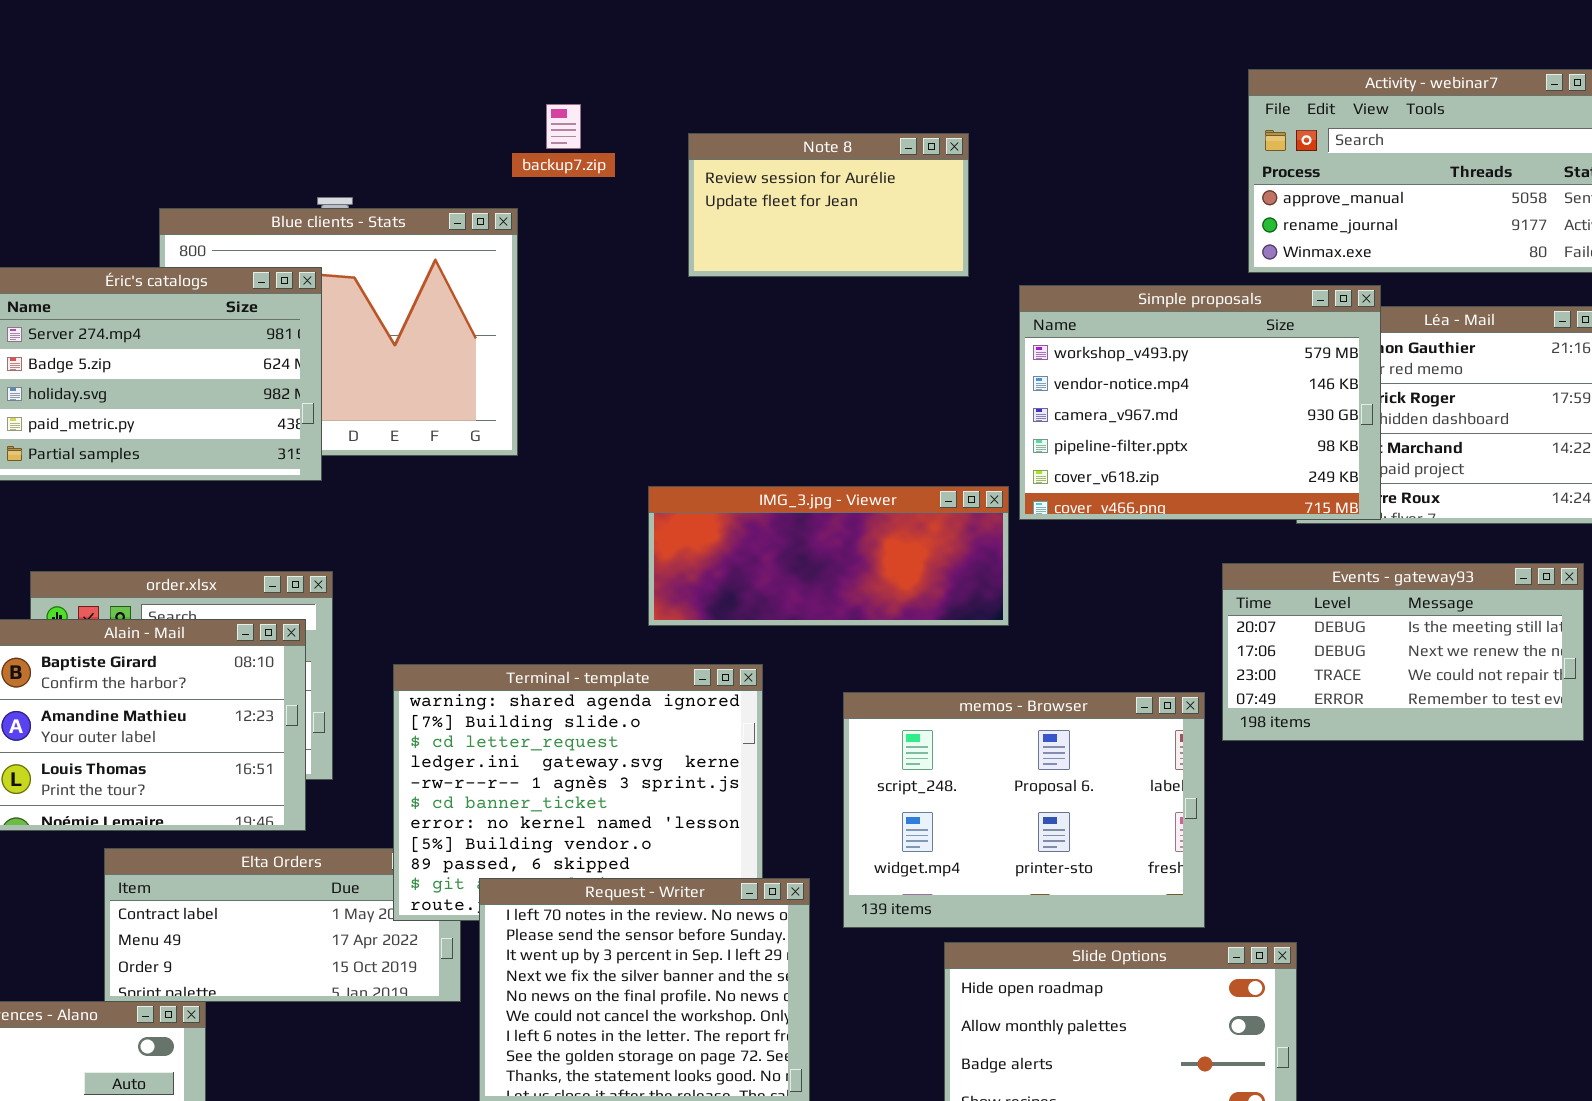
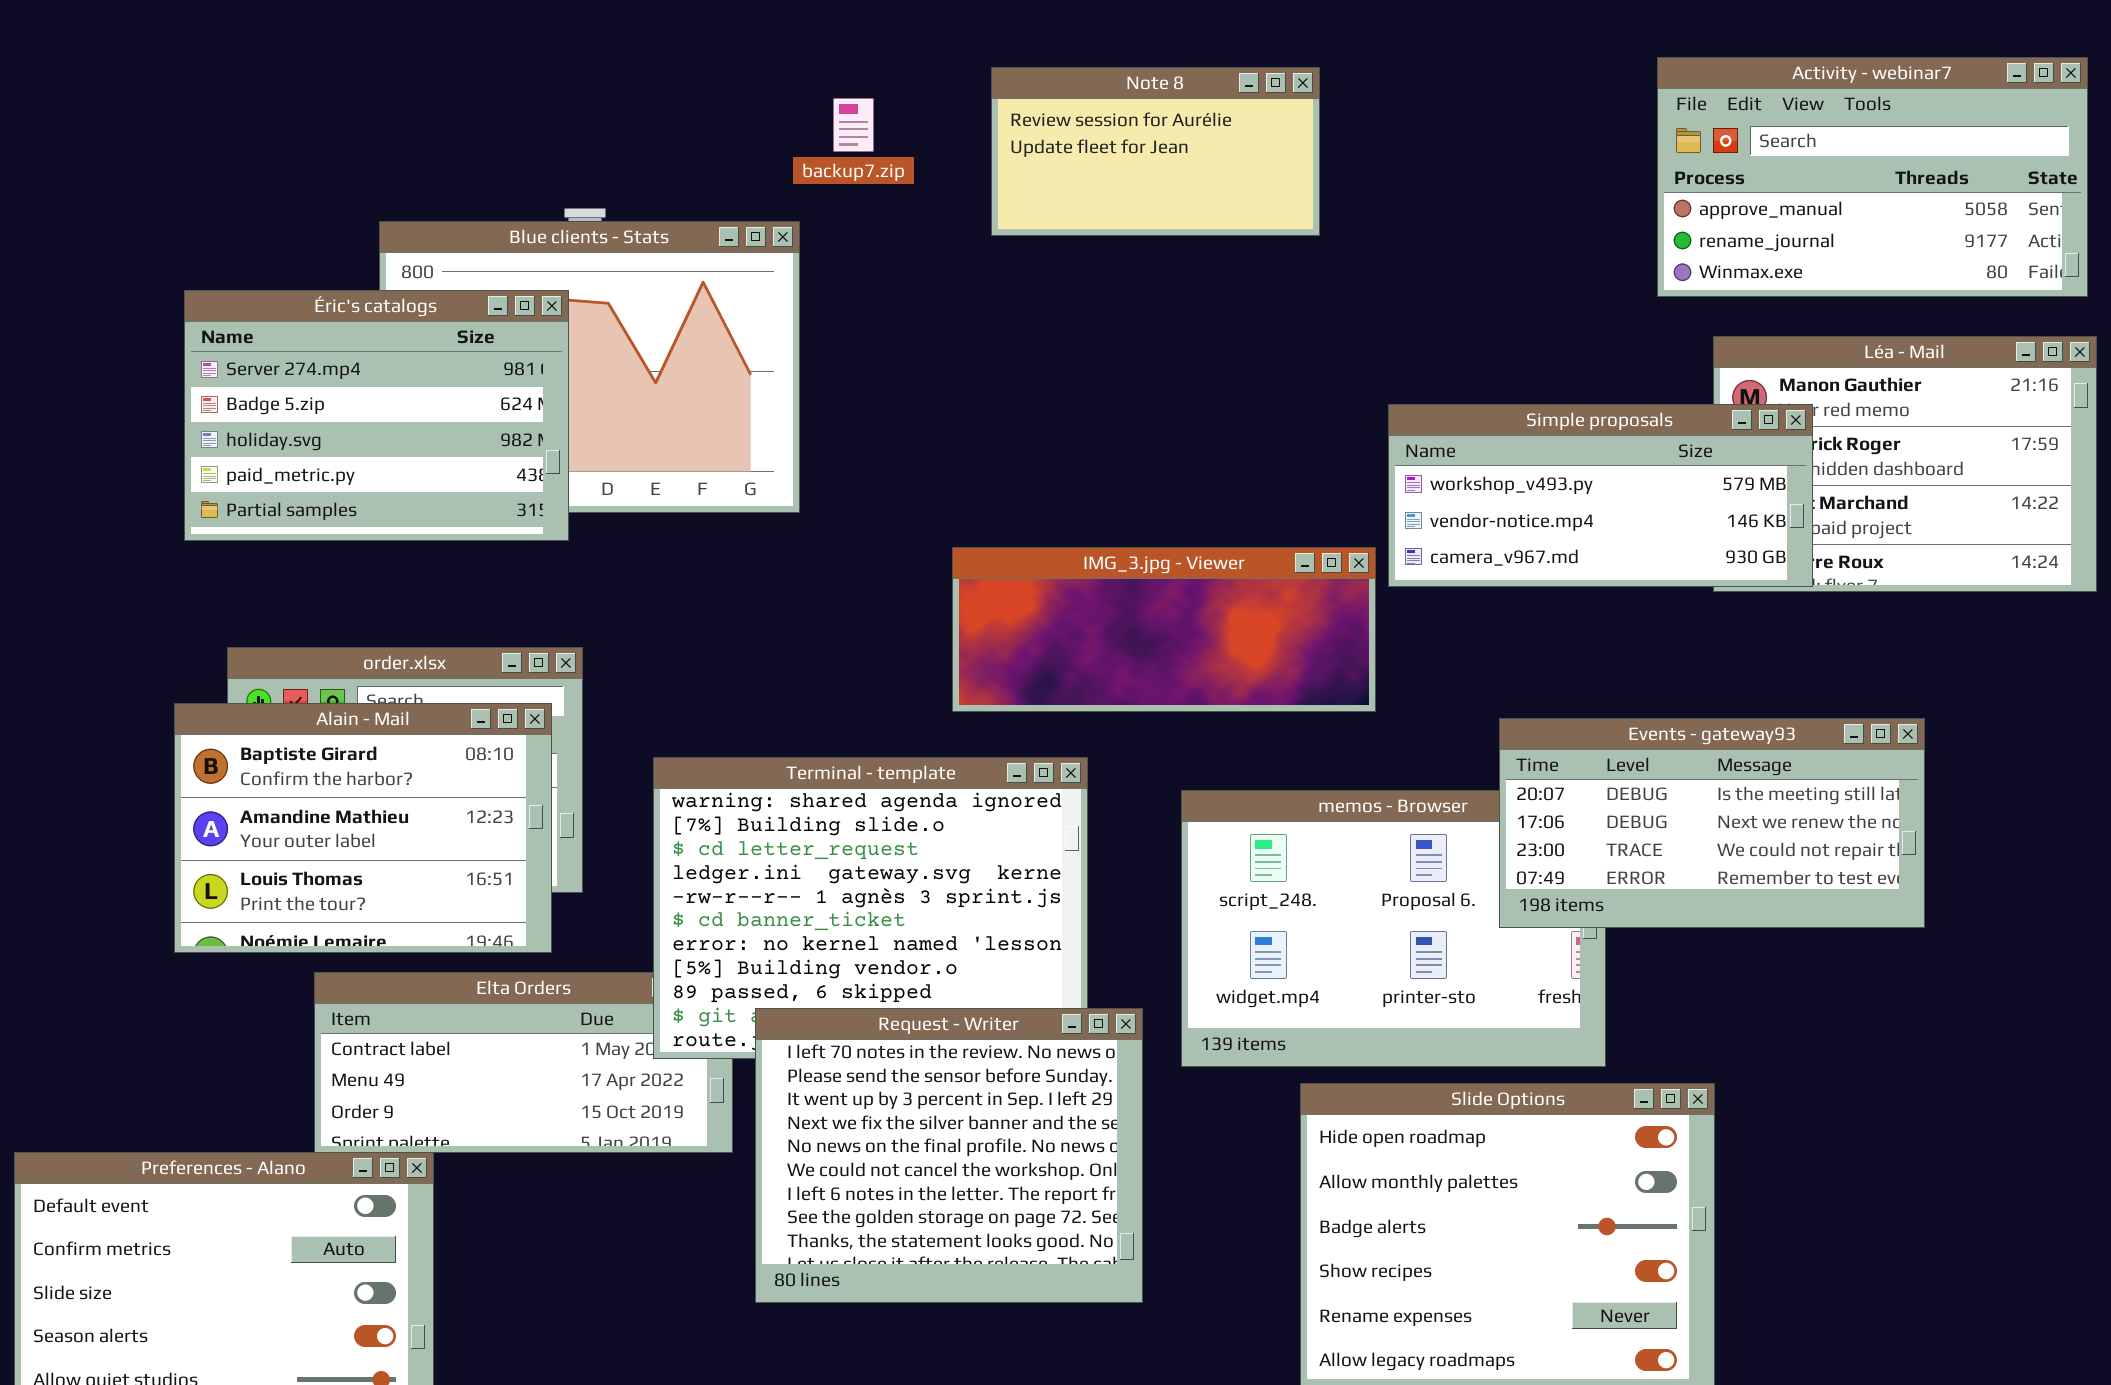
Note 8: [688,133,969,277] -> [991,67,1320,236], moved
Simple proposals: [1019,285,1381,520] -> [1388,404,1813,587], resized
Events - gateway93: [1222,563,1584,741] -> [1499,718,1925,928], moved

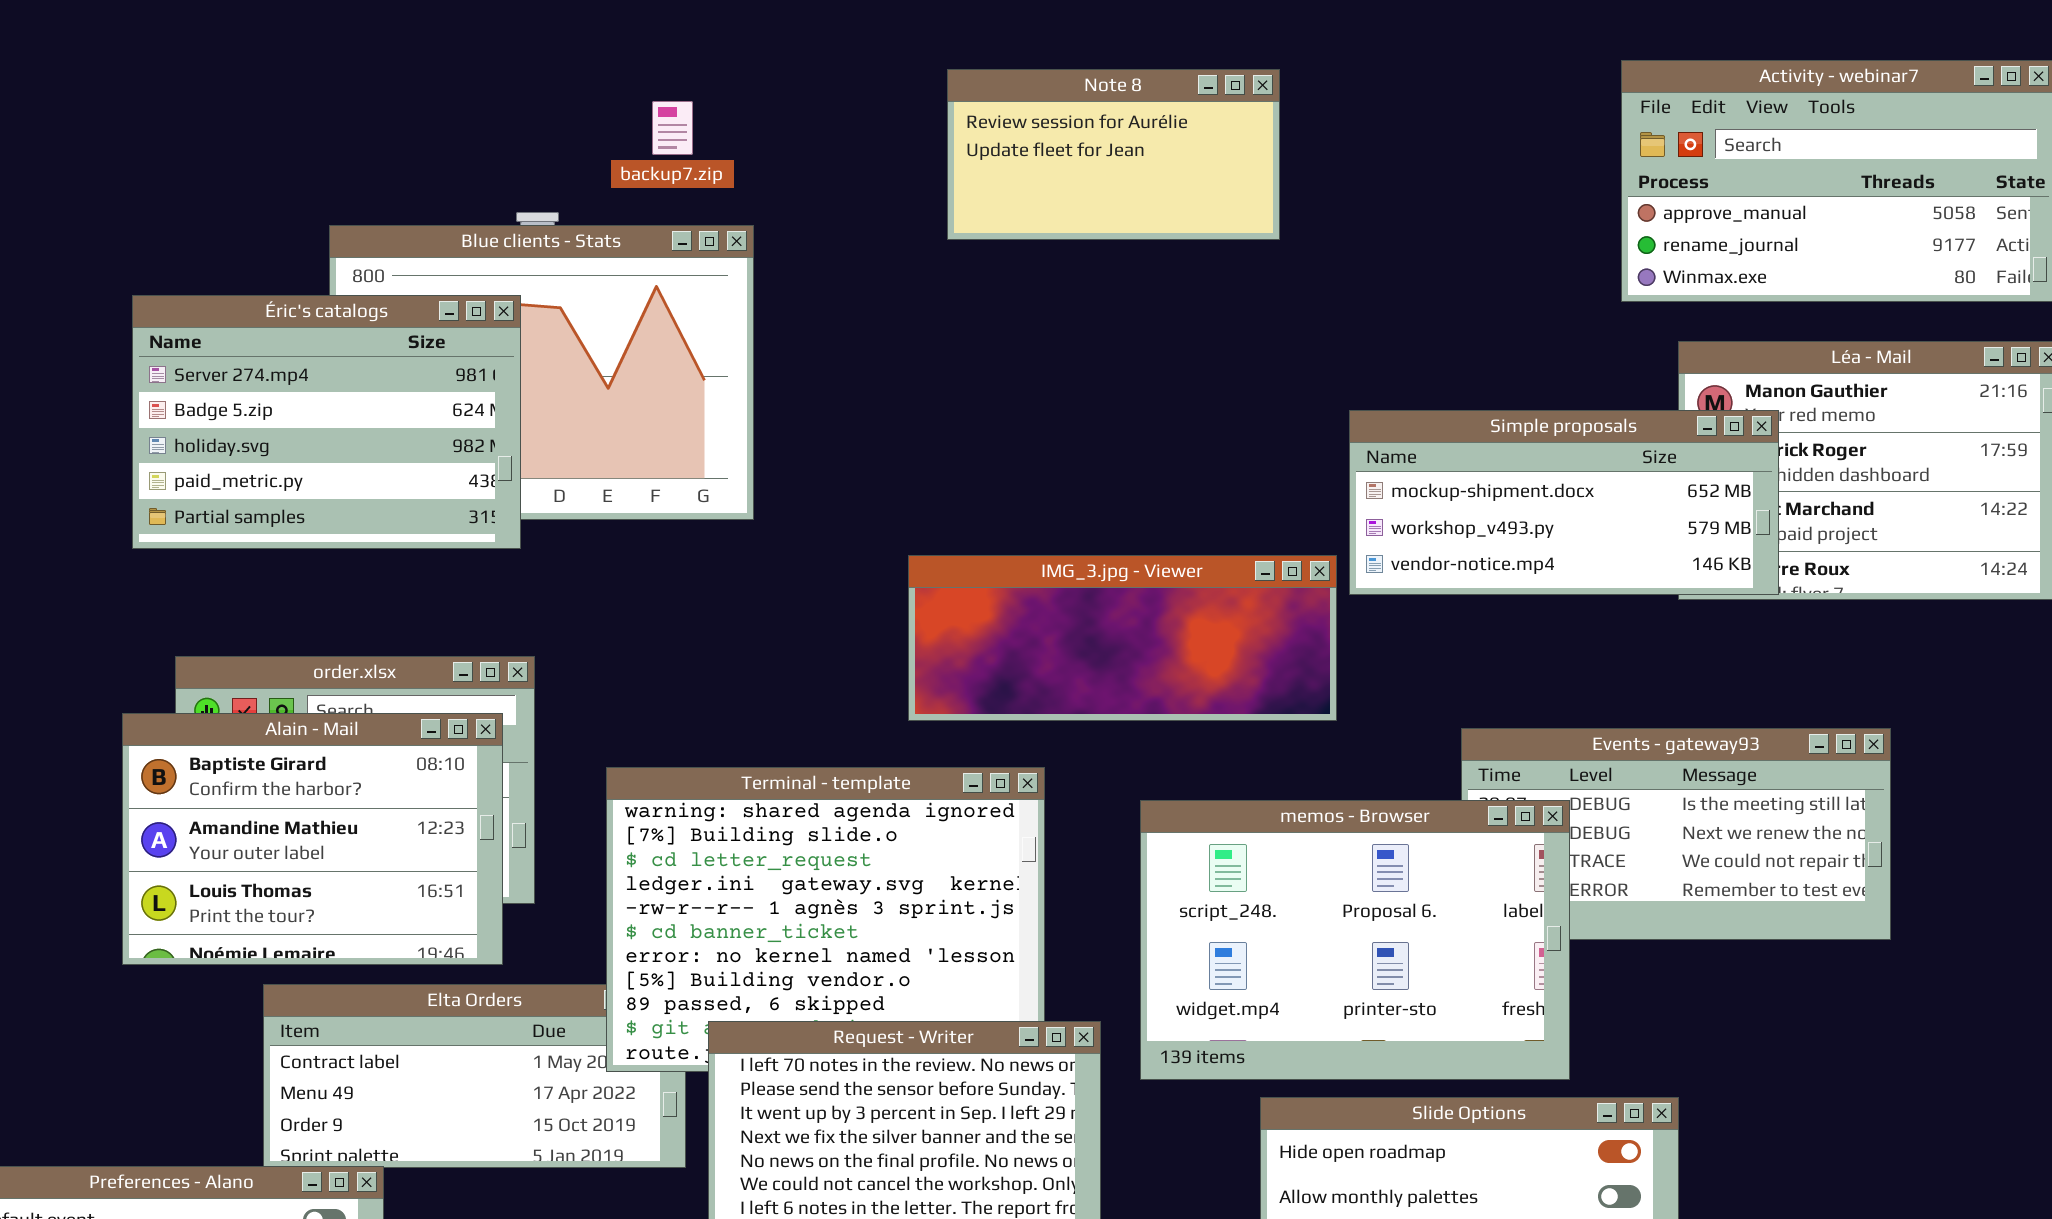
backup7.zip: [833,98,874,152] -> [652,101,693,155], moved
Simple proposals: [1388,404,1813,587] -> [1349,410,1779,595], scrolled up 1 row
memos - Browser: [1181,790,1606,1067] -> [1140,800,1570,1080], raised

